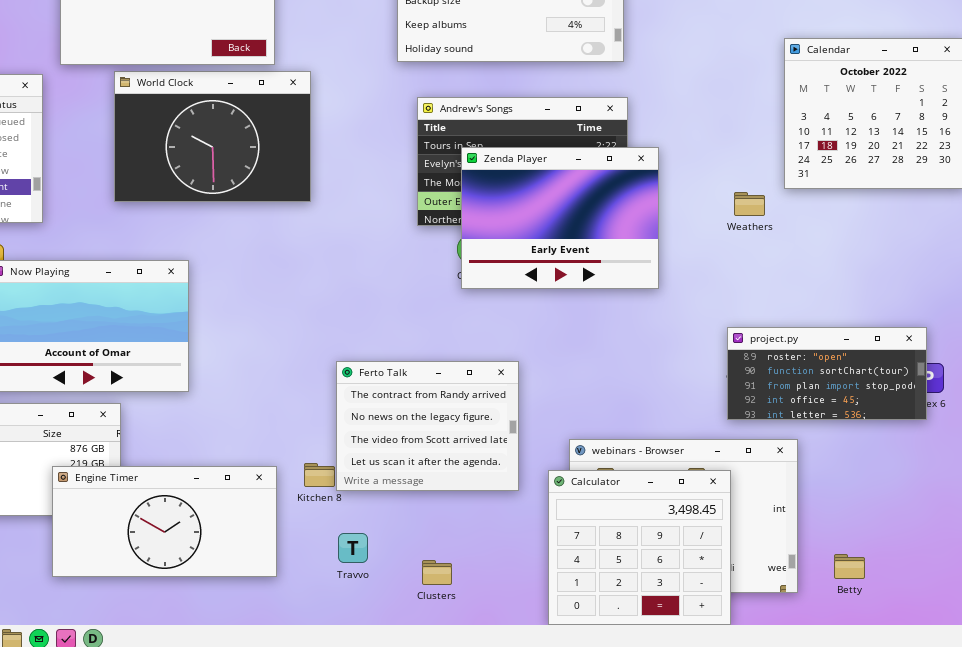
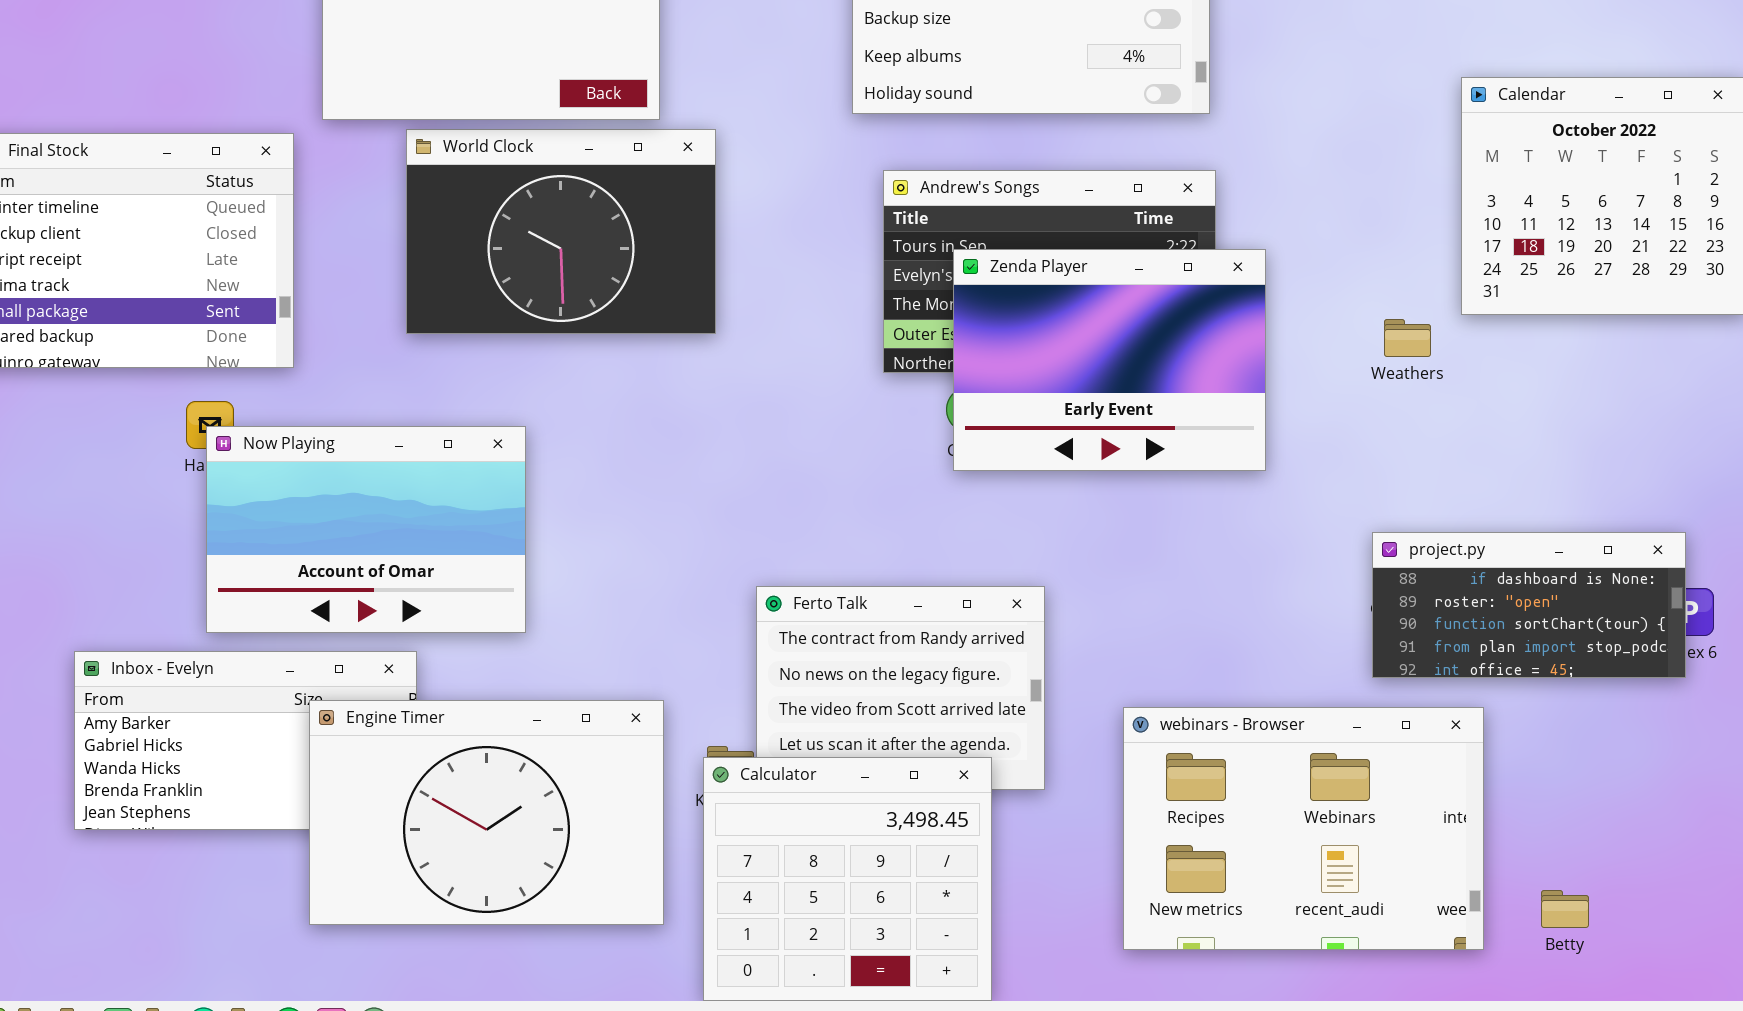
project.py: [727,327,927,420] -> [1372,532,1686,678], scrolled up 1 row
Engine Timer: [52,466,277,577] -> [309,700,664,925], resized
Calculator: [548,470,731,625] -> [703,757,992,1001], moved

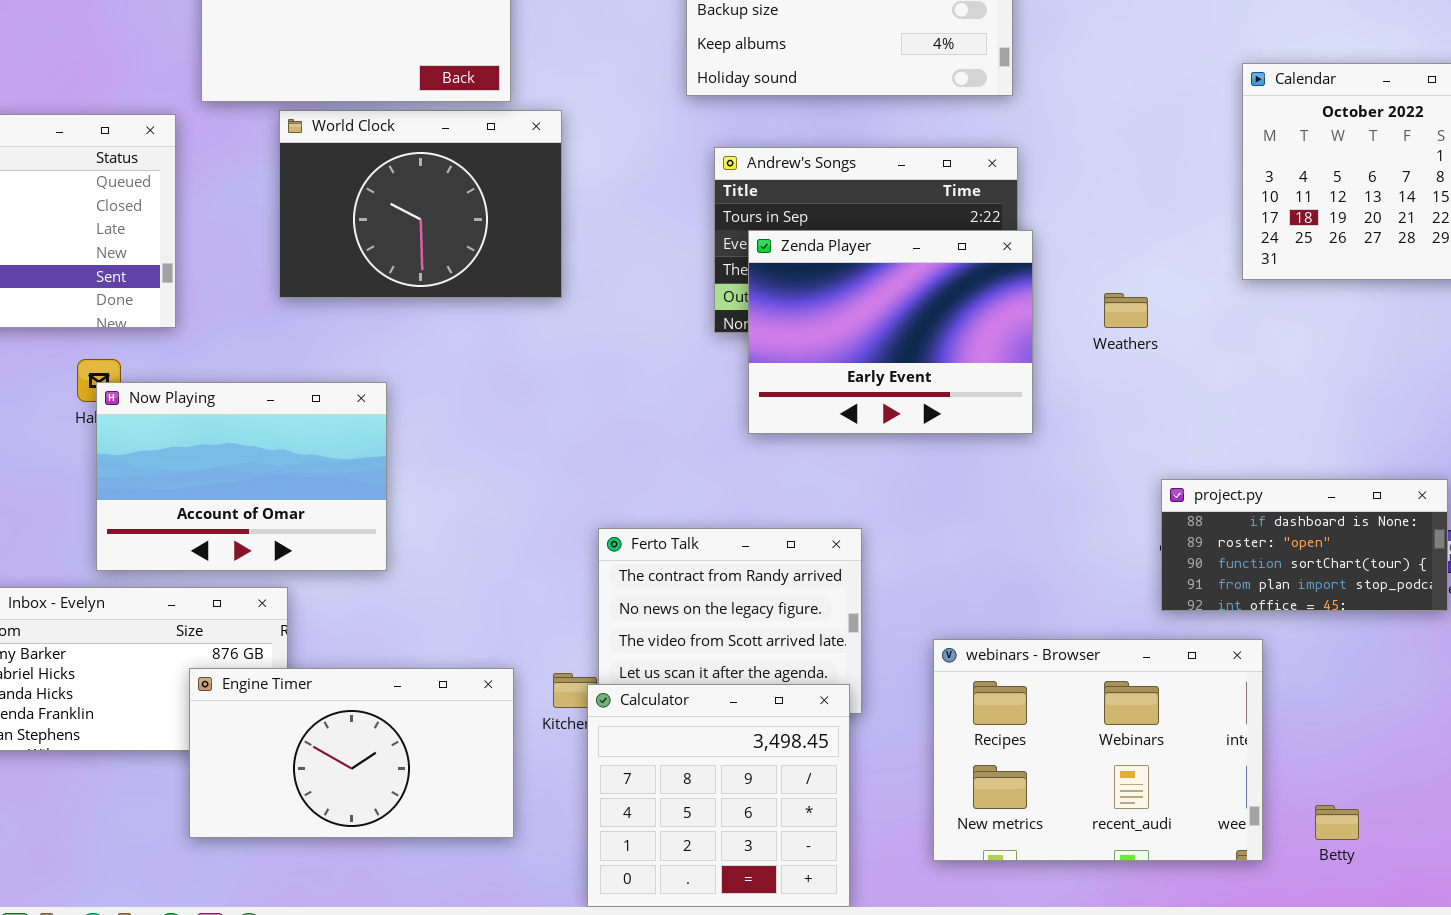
Zenda Player: [953,249,1266,471] -> [748,230,1033,434], moved
Weathers: [1384,319,1431,357] -> [1104,293,1148,328], moved
Engine Timer: [309,700,664,925] -> [189,668,514,838], resized
Calculator: [703,757,992,1001] -> [587,684,850,907], moved

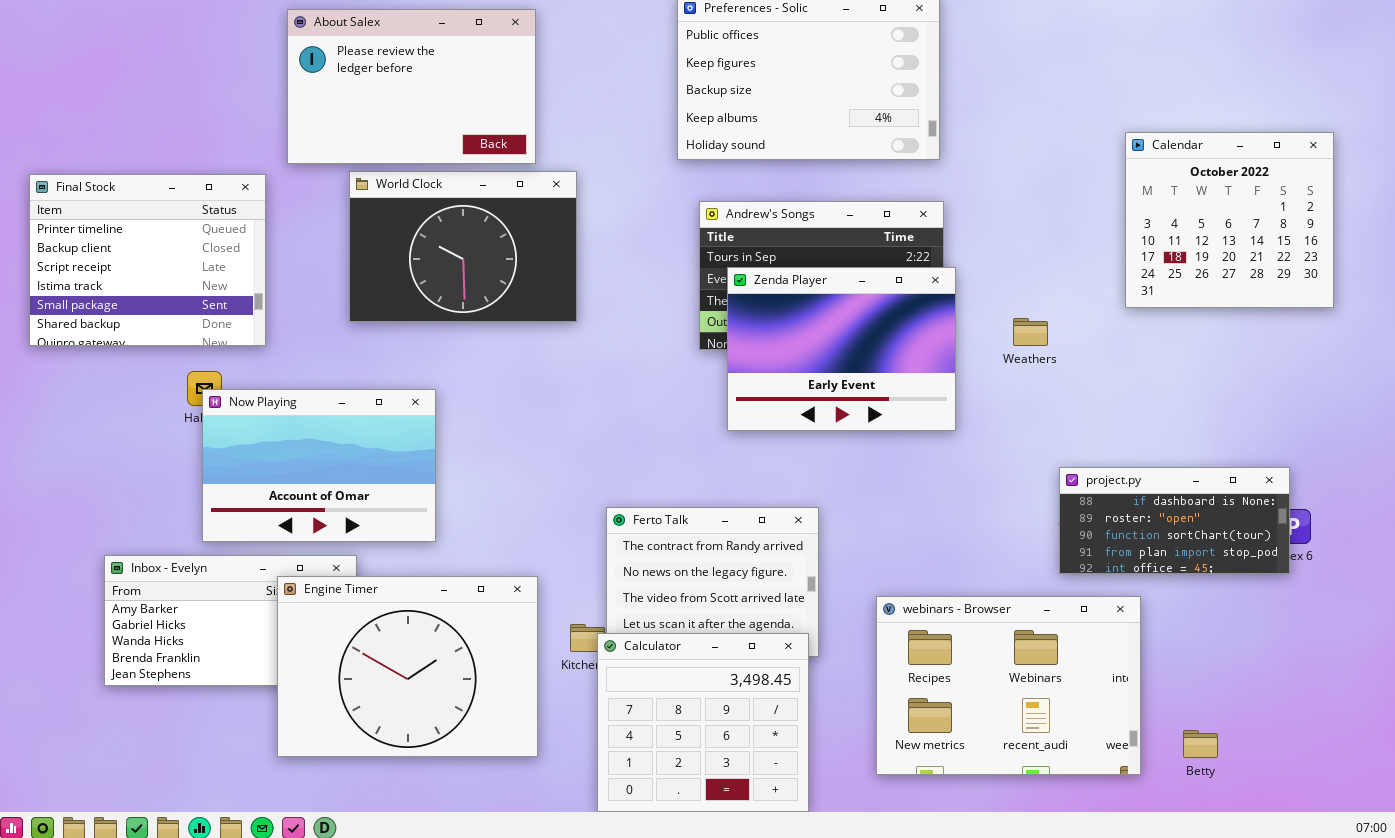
Engine Timer: [189,668,514,838] -> [277,576,538,757], resized

